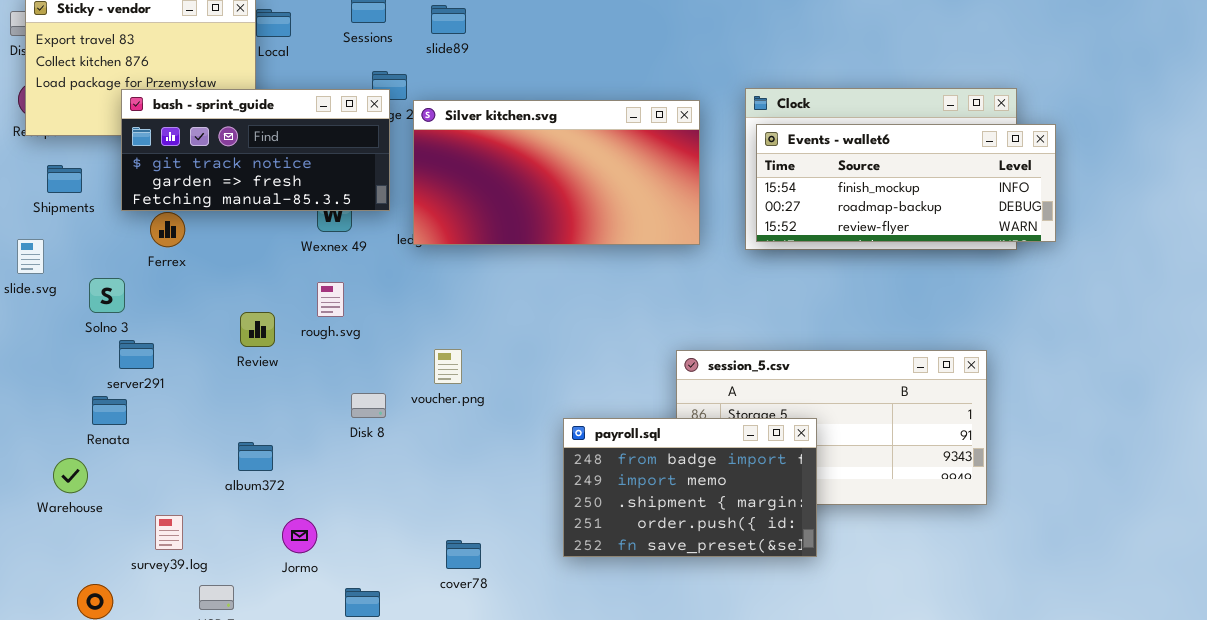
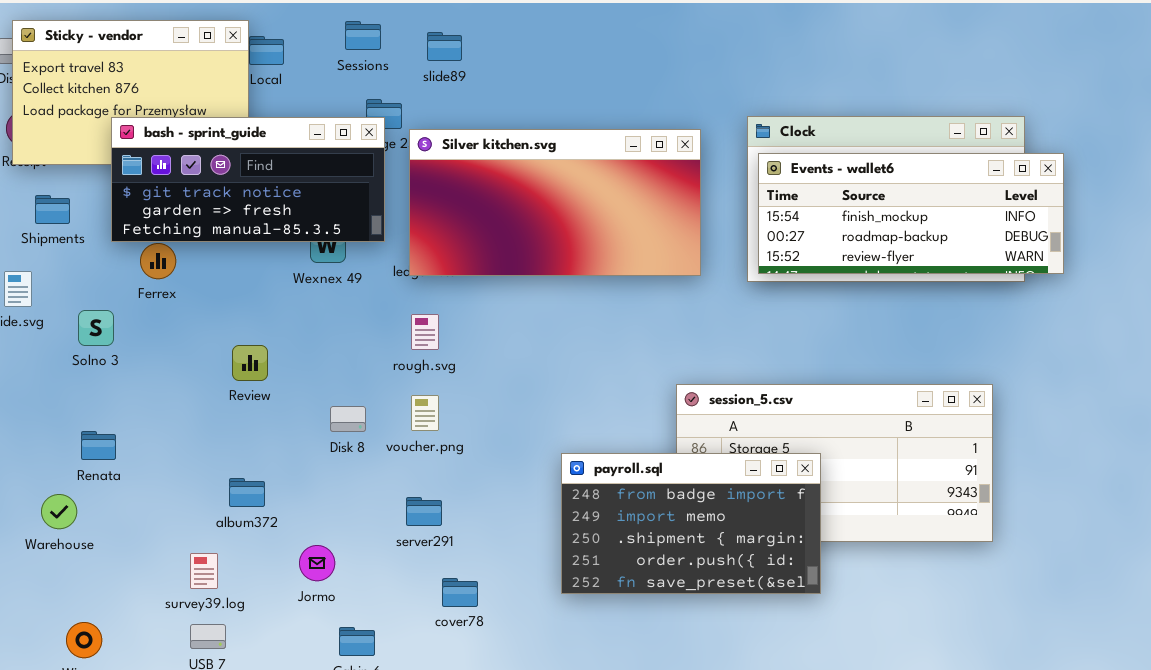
rough.svg: [317,282,344,317] -> [411,314,439,350], moved
server291: [119,340,154,369] -> [406,497,442,526], moved
voucher.png: [434,349,462,384] -> [411,395,439,431], moved
Disk 8: [351,393,386,418] -> [330,406,366,432], moved
survey39.log: [155,515,183,550] -> [190,553,218,589], moved
Jormo: [282,518,317,553] -> [299,545,335,581], moved

